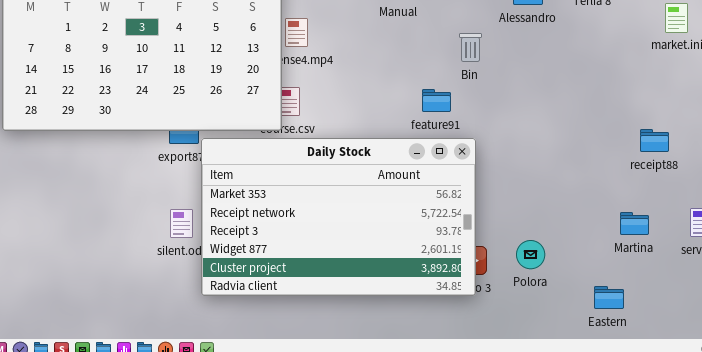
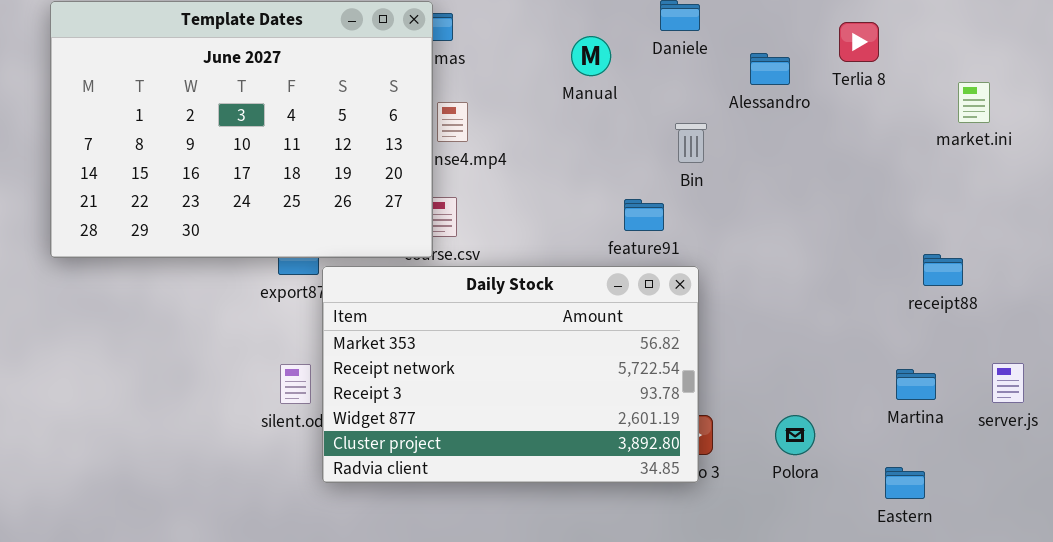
Polora: [516,240,545,269] -> [775,415,815,455], moved
Eastern: [594,286,624,309] -> [885,467,925,499], moved

